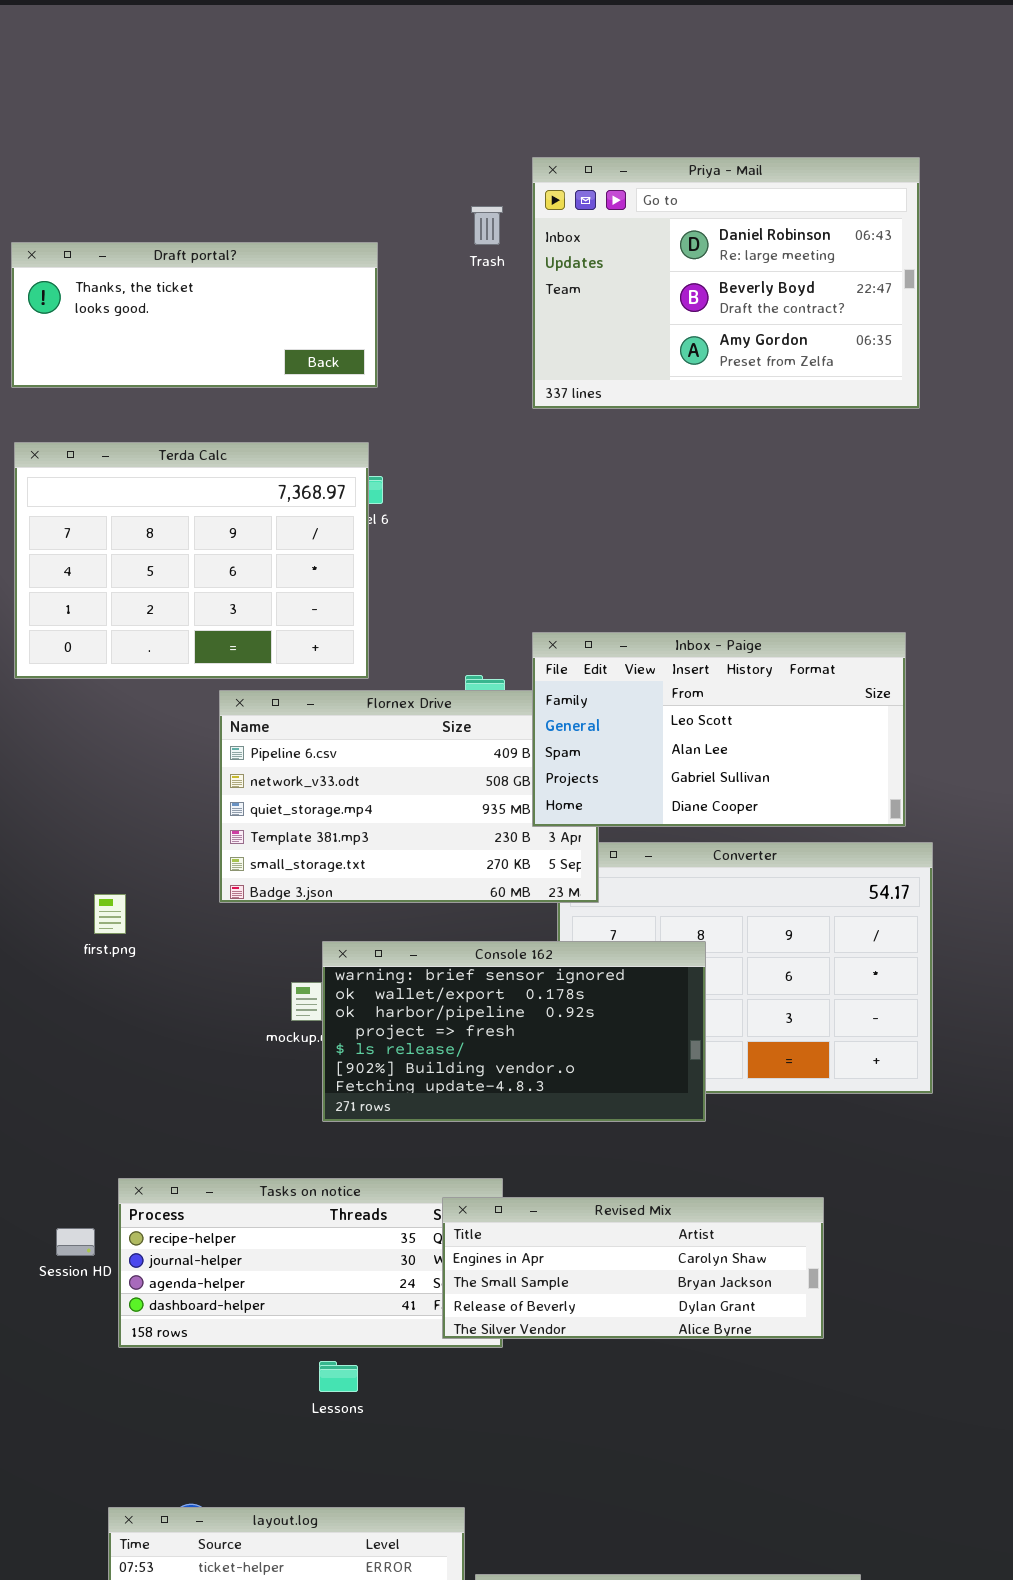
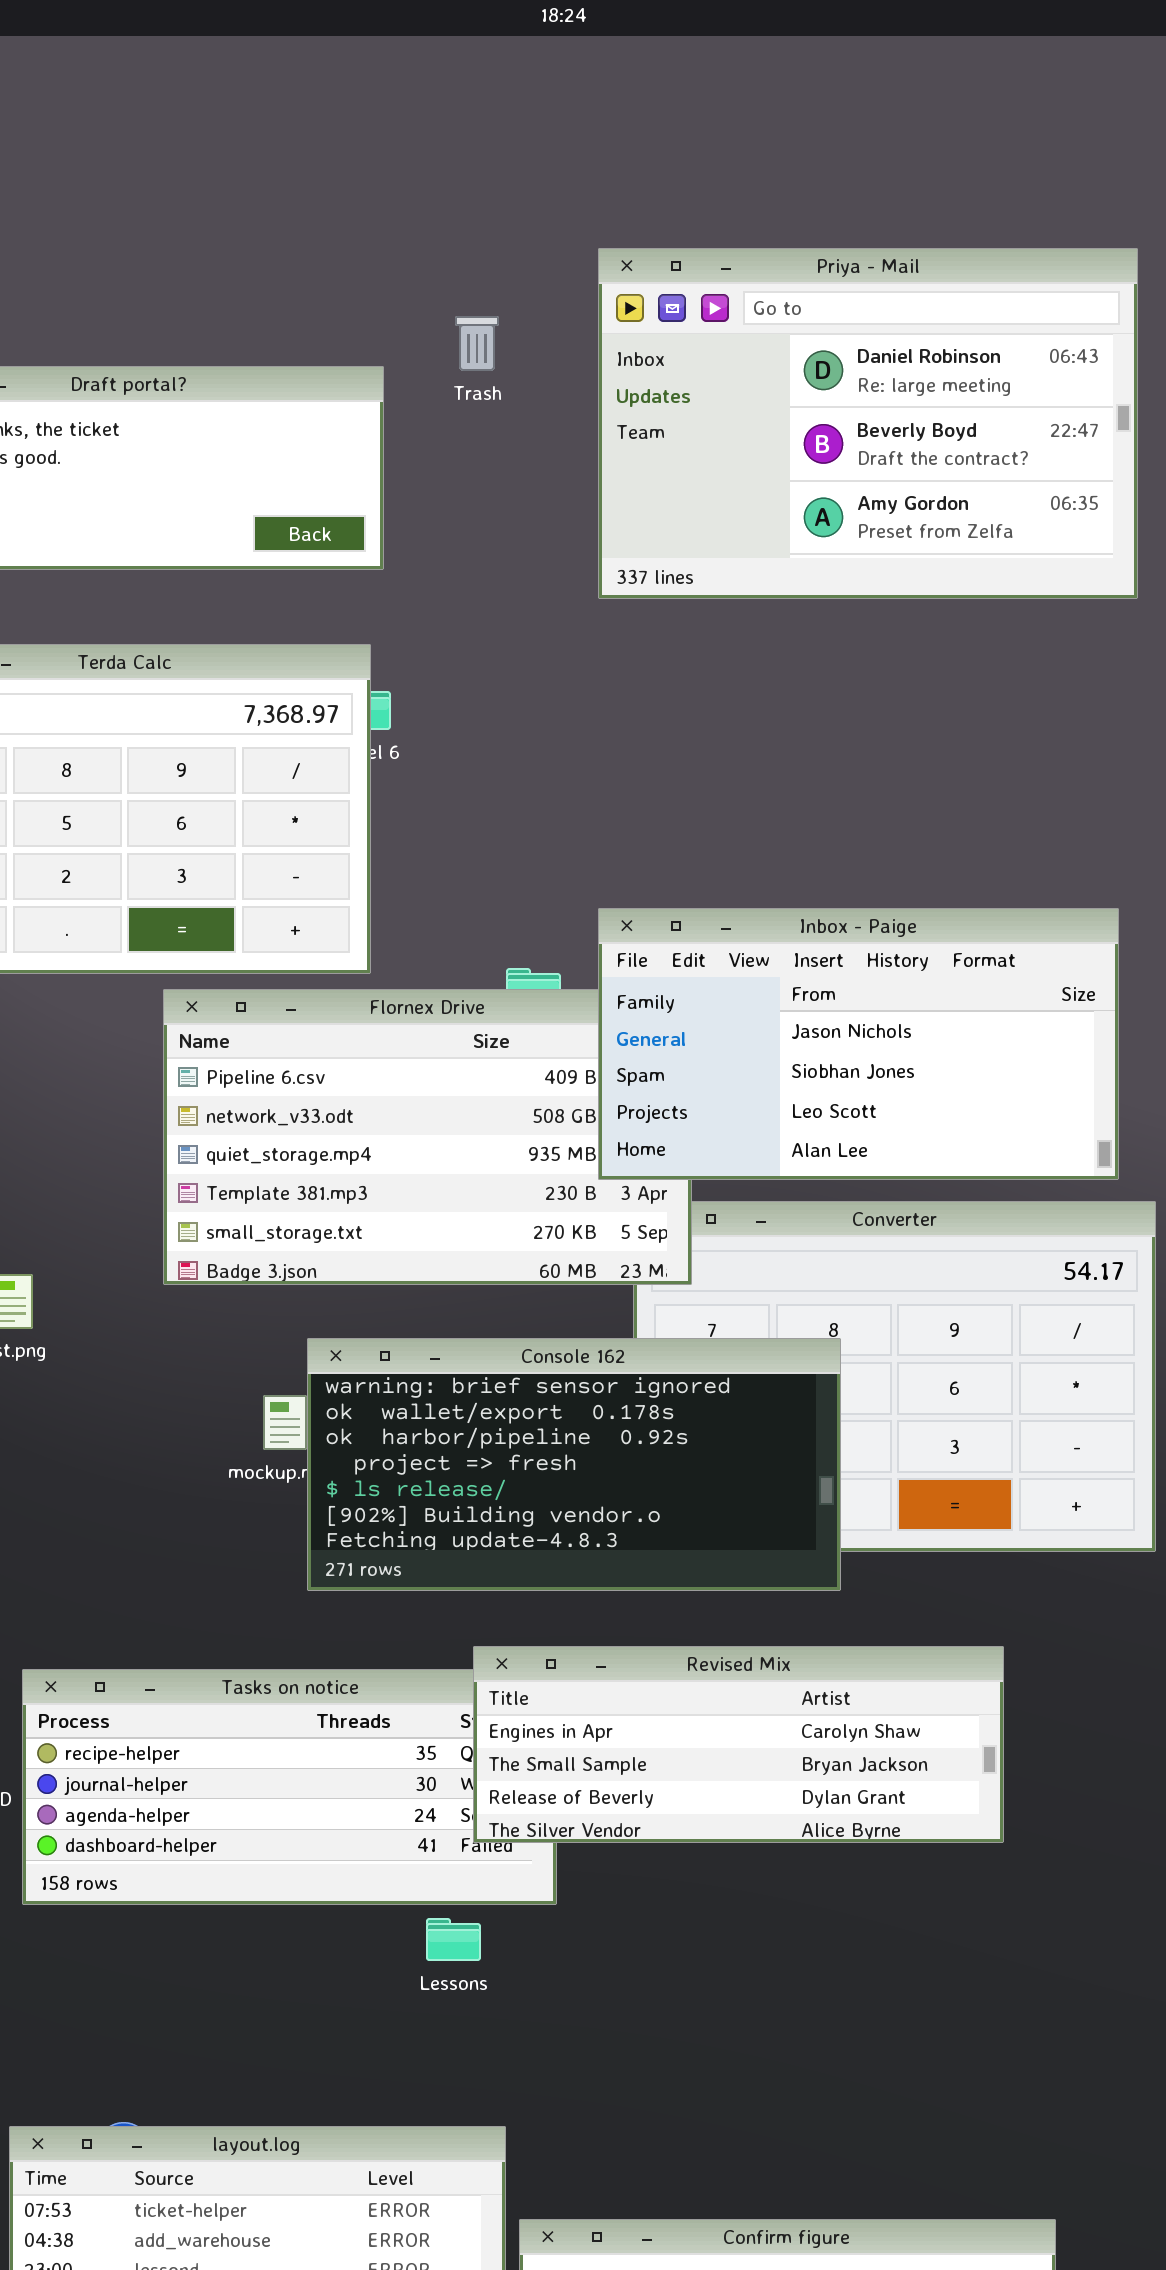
Trash: [471,206,503,245] -> [455,316,499,371], moved
Inbox - Paige: [532,632,906,827] -> [598,908,1119,1180], scrolled up 2 rows
Revised Mix: [442,1197,824,1339] -> [473,1646,1004,1843], moved
Lessons: [319,1361,358,1392] -> [426,1918,481,1961], moved

